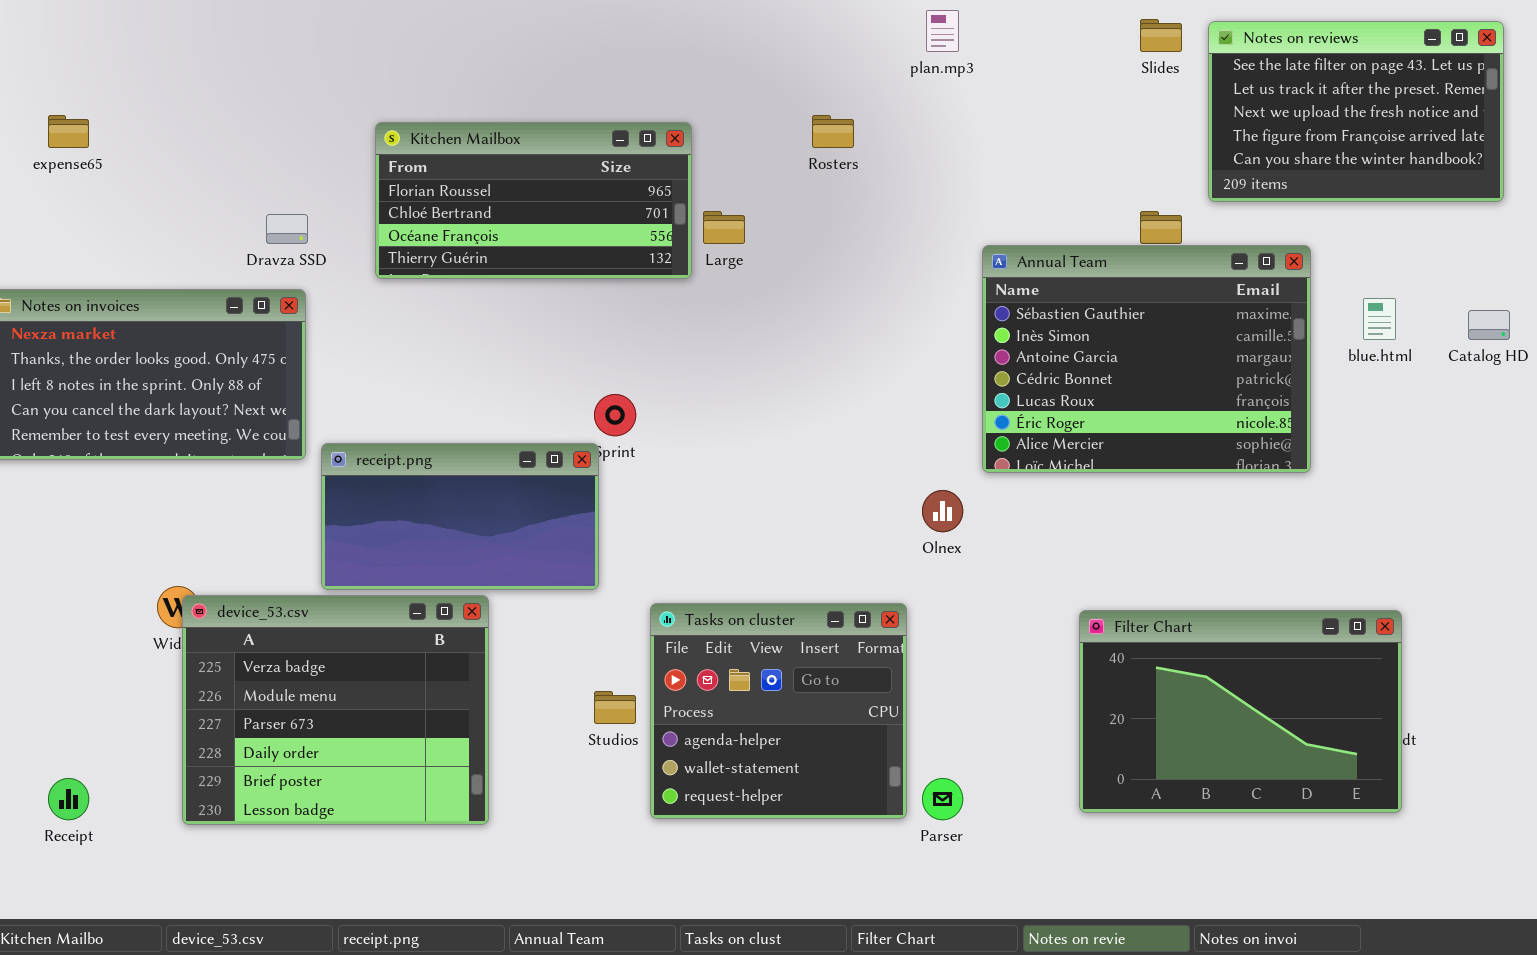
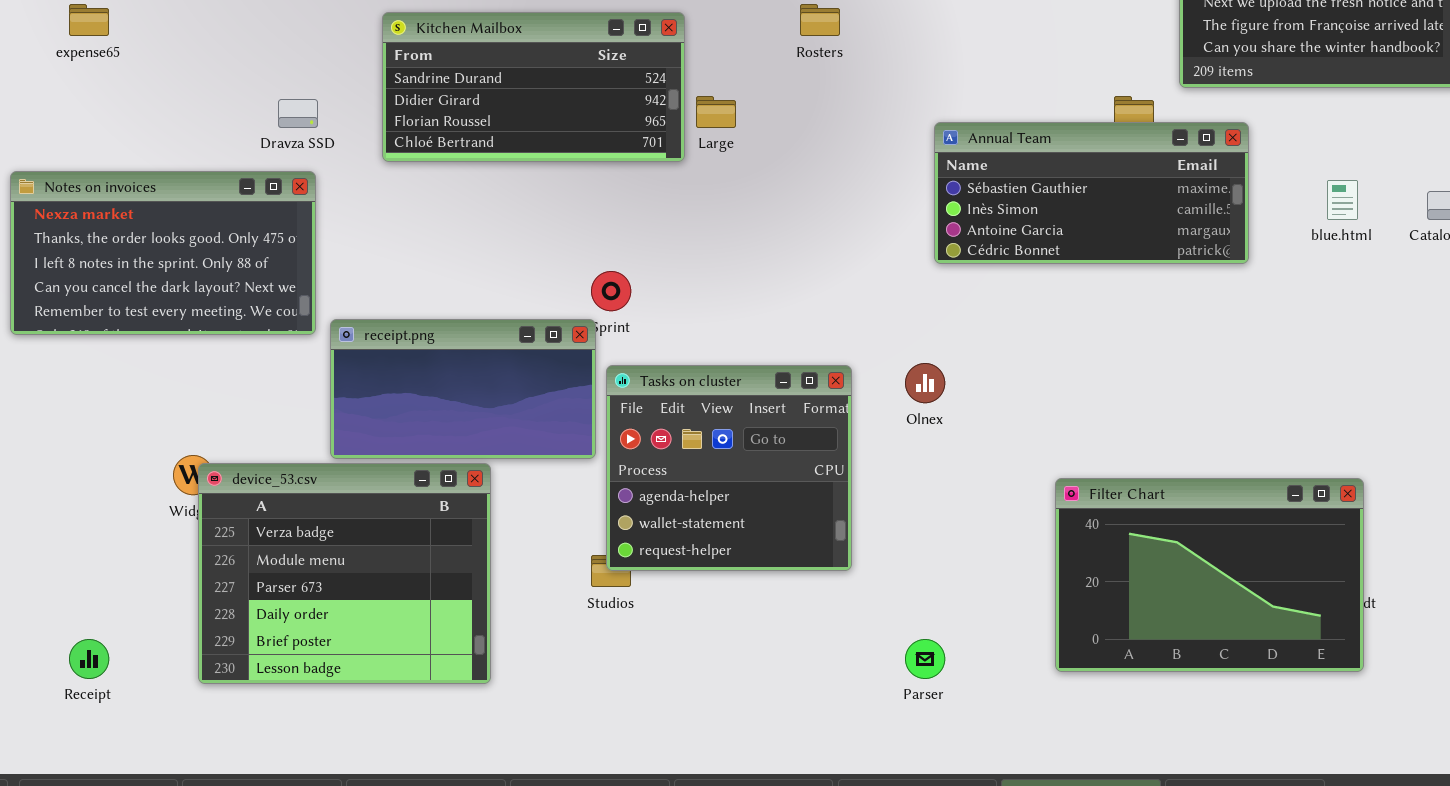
Kitchen Mailbox: [375,122,692,279] -> [382,12,685,162], scrolled up 2 rows
Annual Team: [982,245,1311,473] -> [934,122,1249,264], moved, resized
Tasks on cluster: [650,603,907,819] -> [606,365,852,571], moved

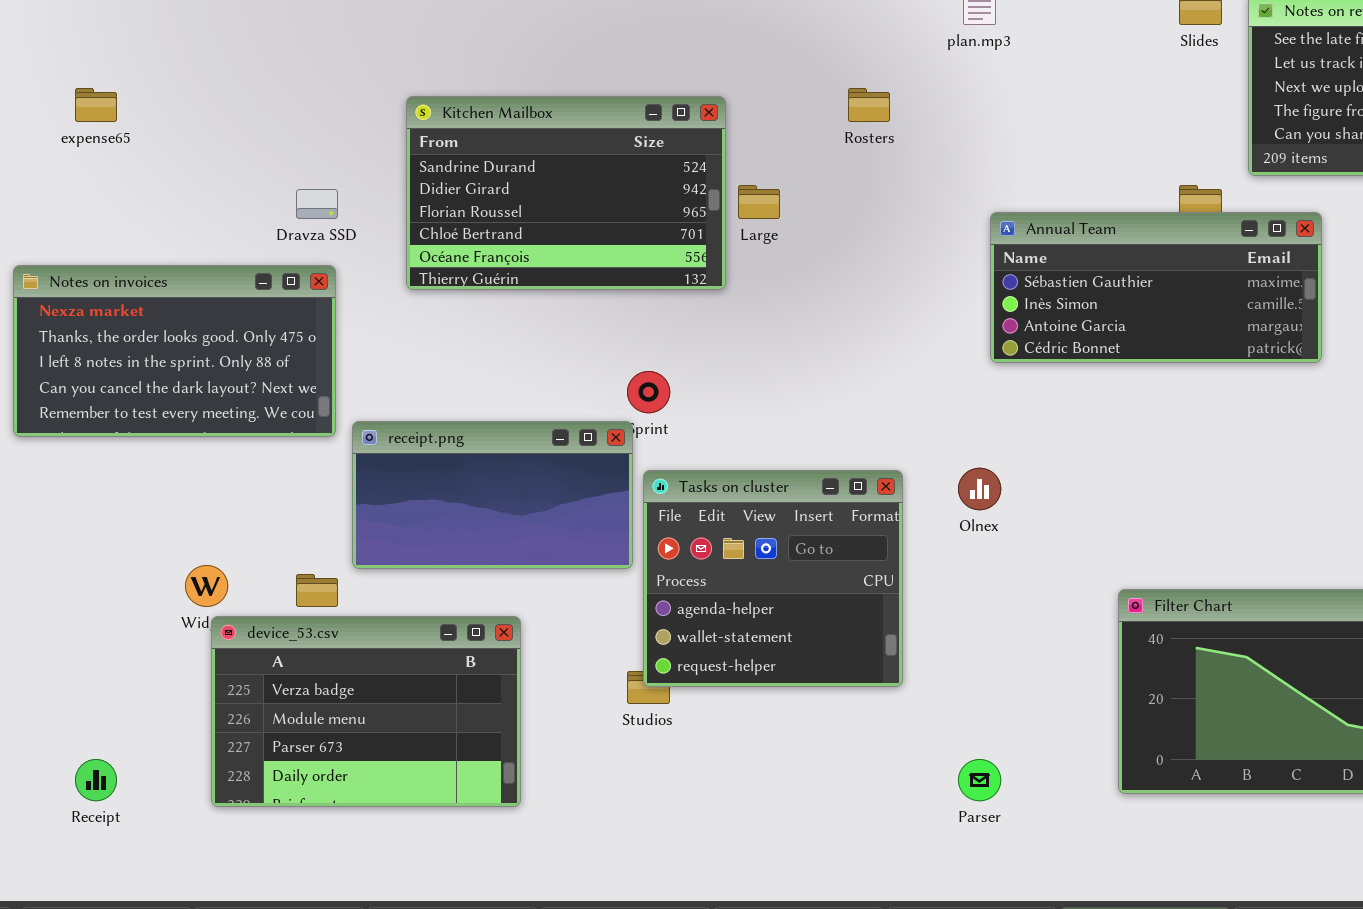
Kitchen Mailbox: [382,12,685,162] -> [406,96,726,290], resized
device_53.csv: [198,463,491,684] -> [211,616,521,807], resized

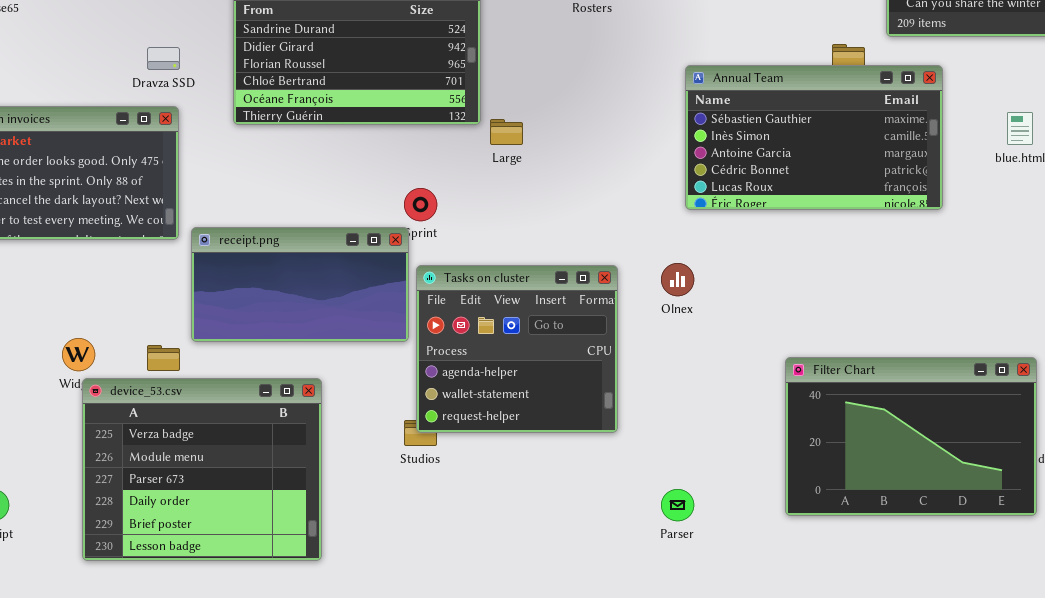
Large: [738,185,780,219] -> [490,119,523,145], moved
Annual Team: [990,212,1322,363] -> [685,65,943,210], resized
device_53.csv: [211,616,521,807] -> [82,378,322,561], resized

